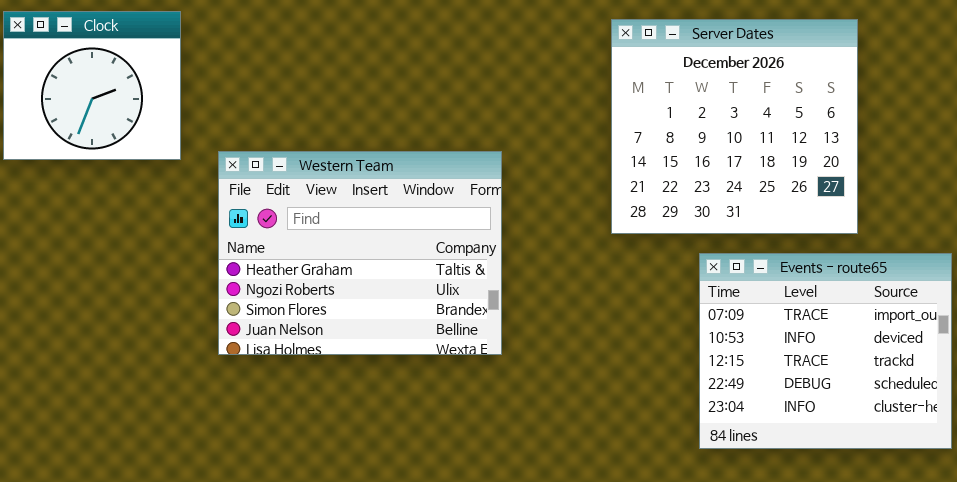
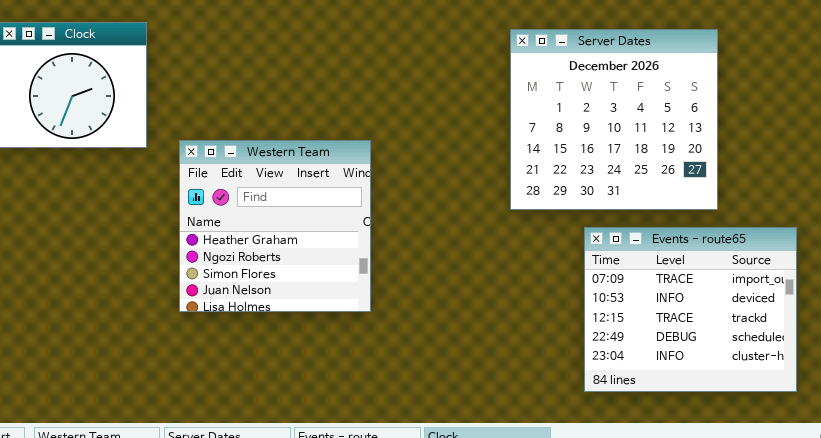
Western Team: [218,151,502,355] -> [179,140,371,312], resized

